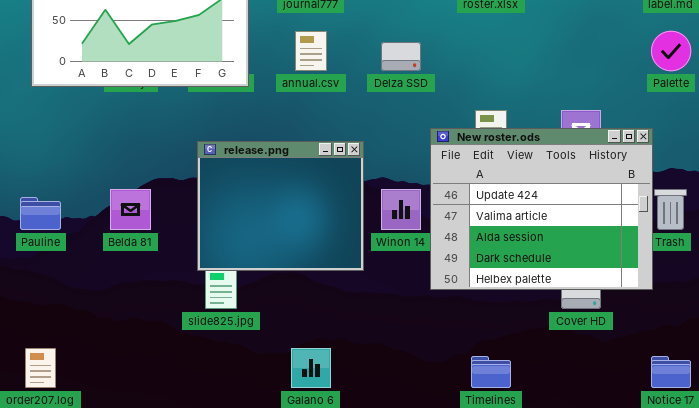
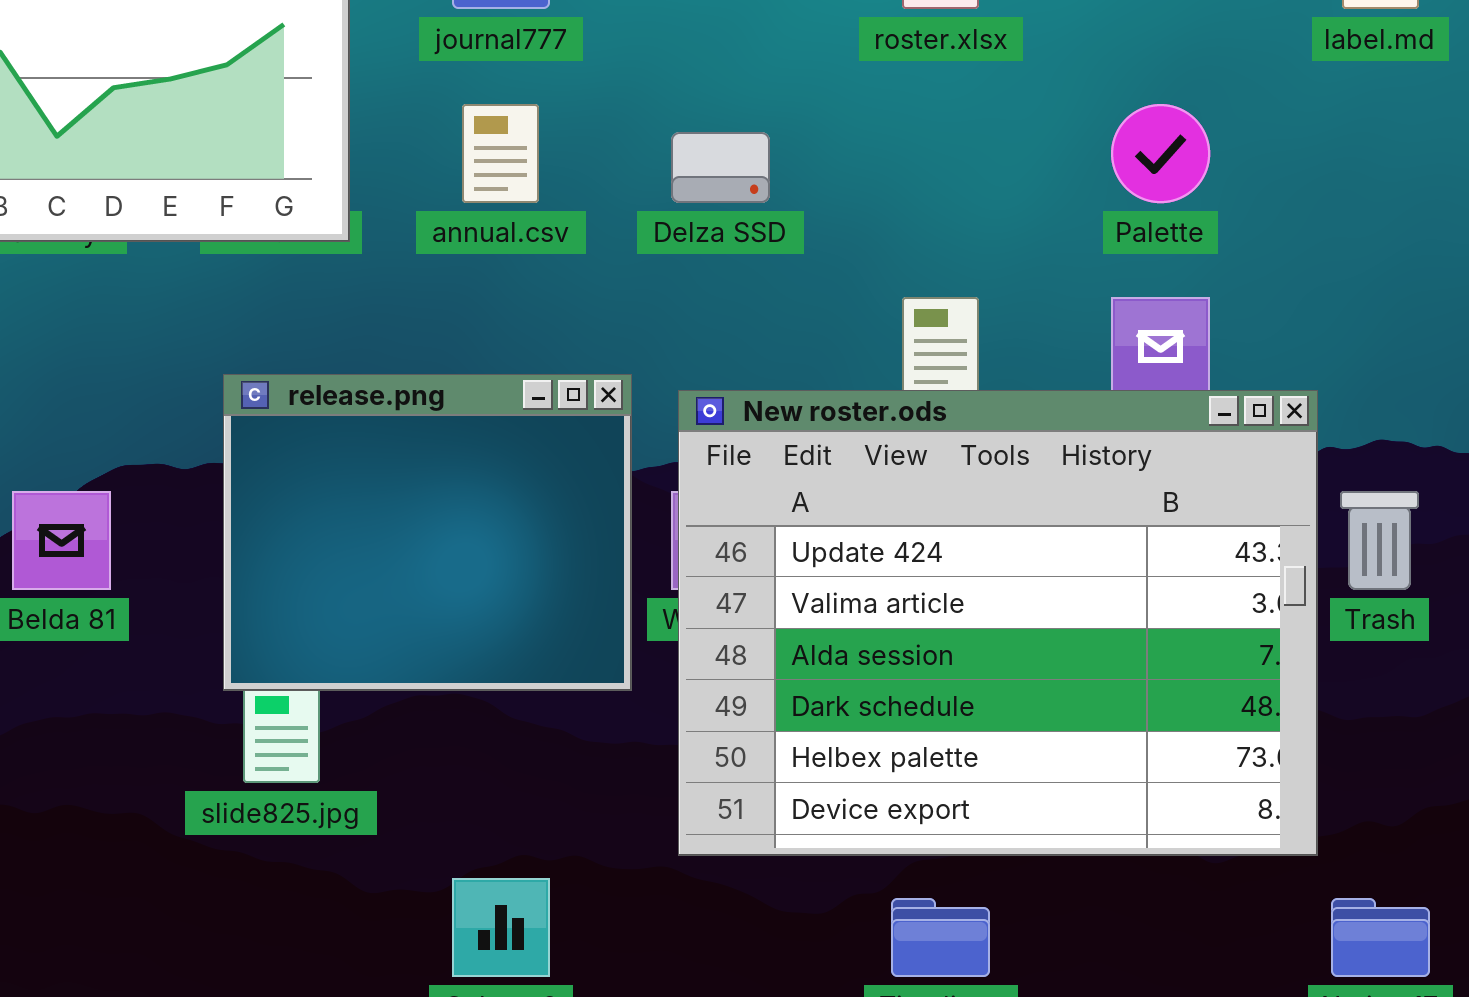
Palette: [651,31,691,71] -> [1111,104,1210,203], moved
New roster.ods: [430,128,653,290] -> [678,390,1318,856], moved, resized

